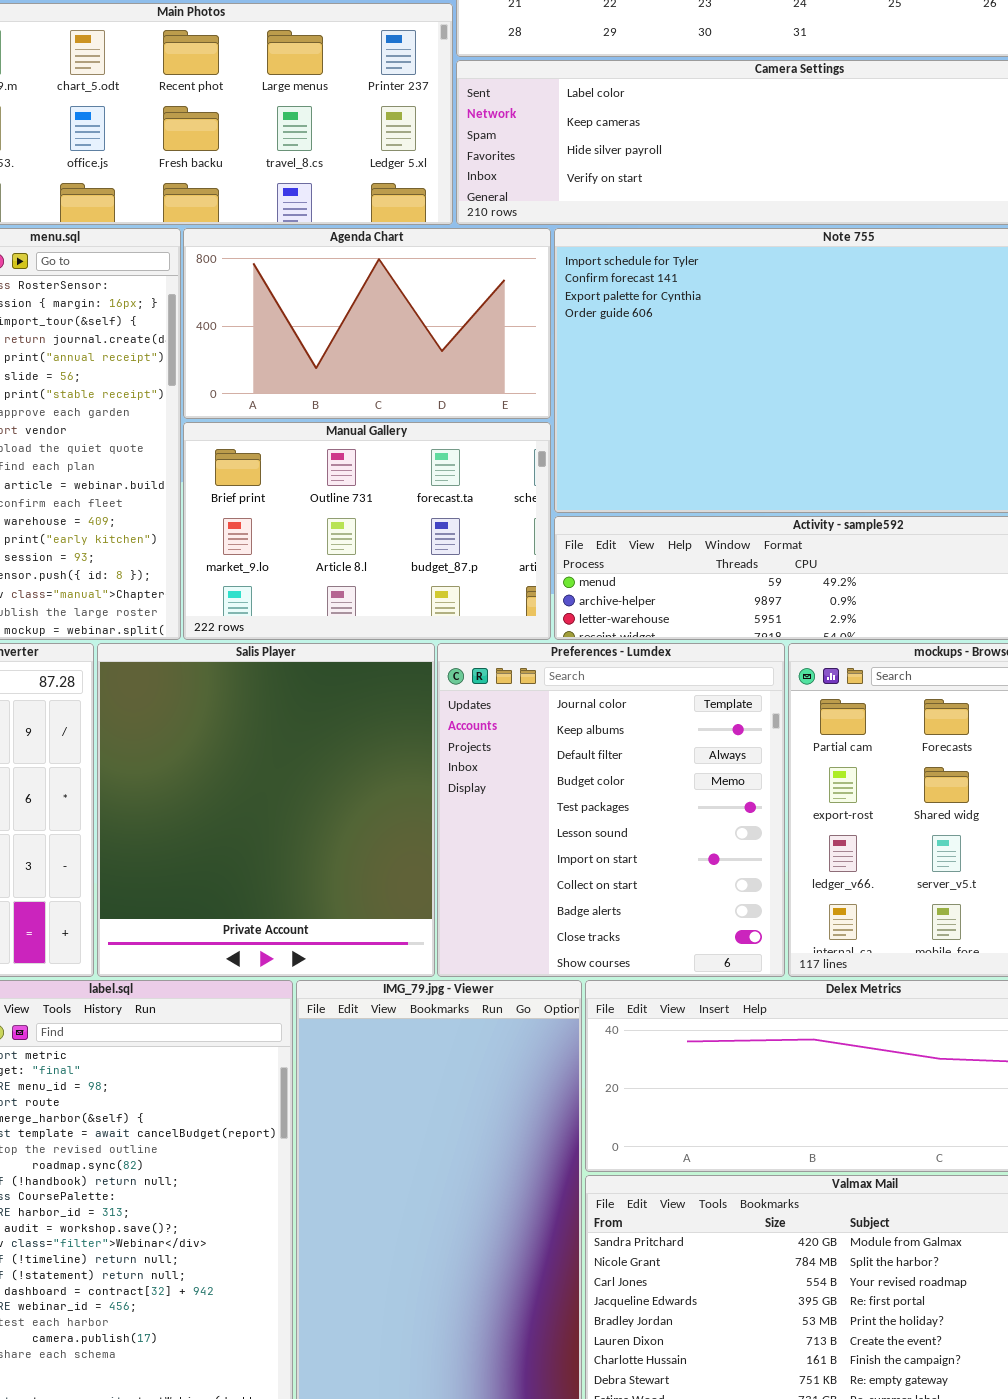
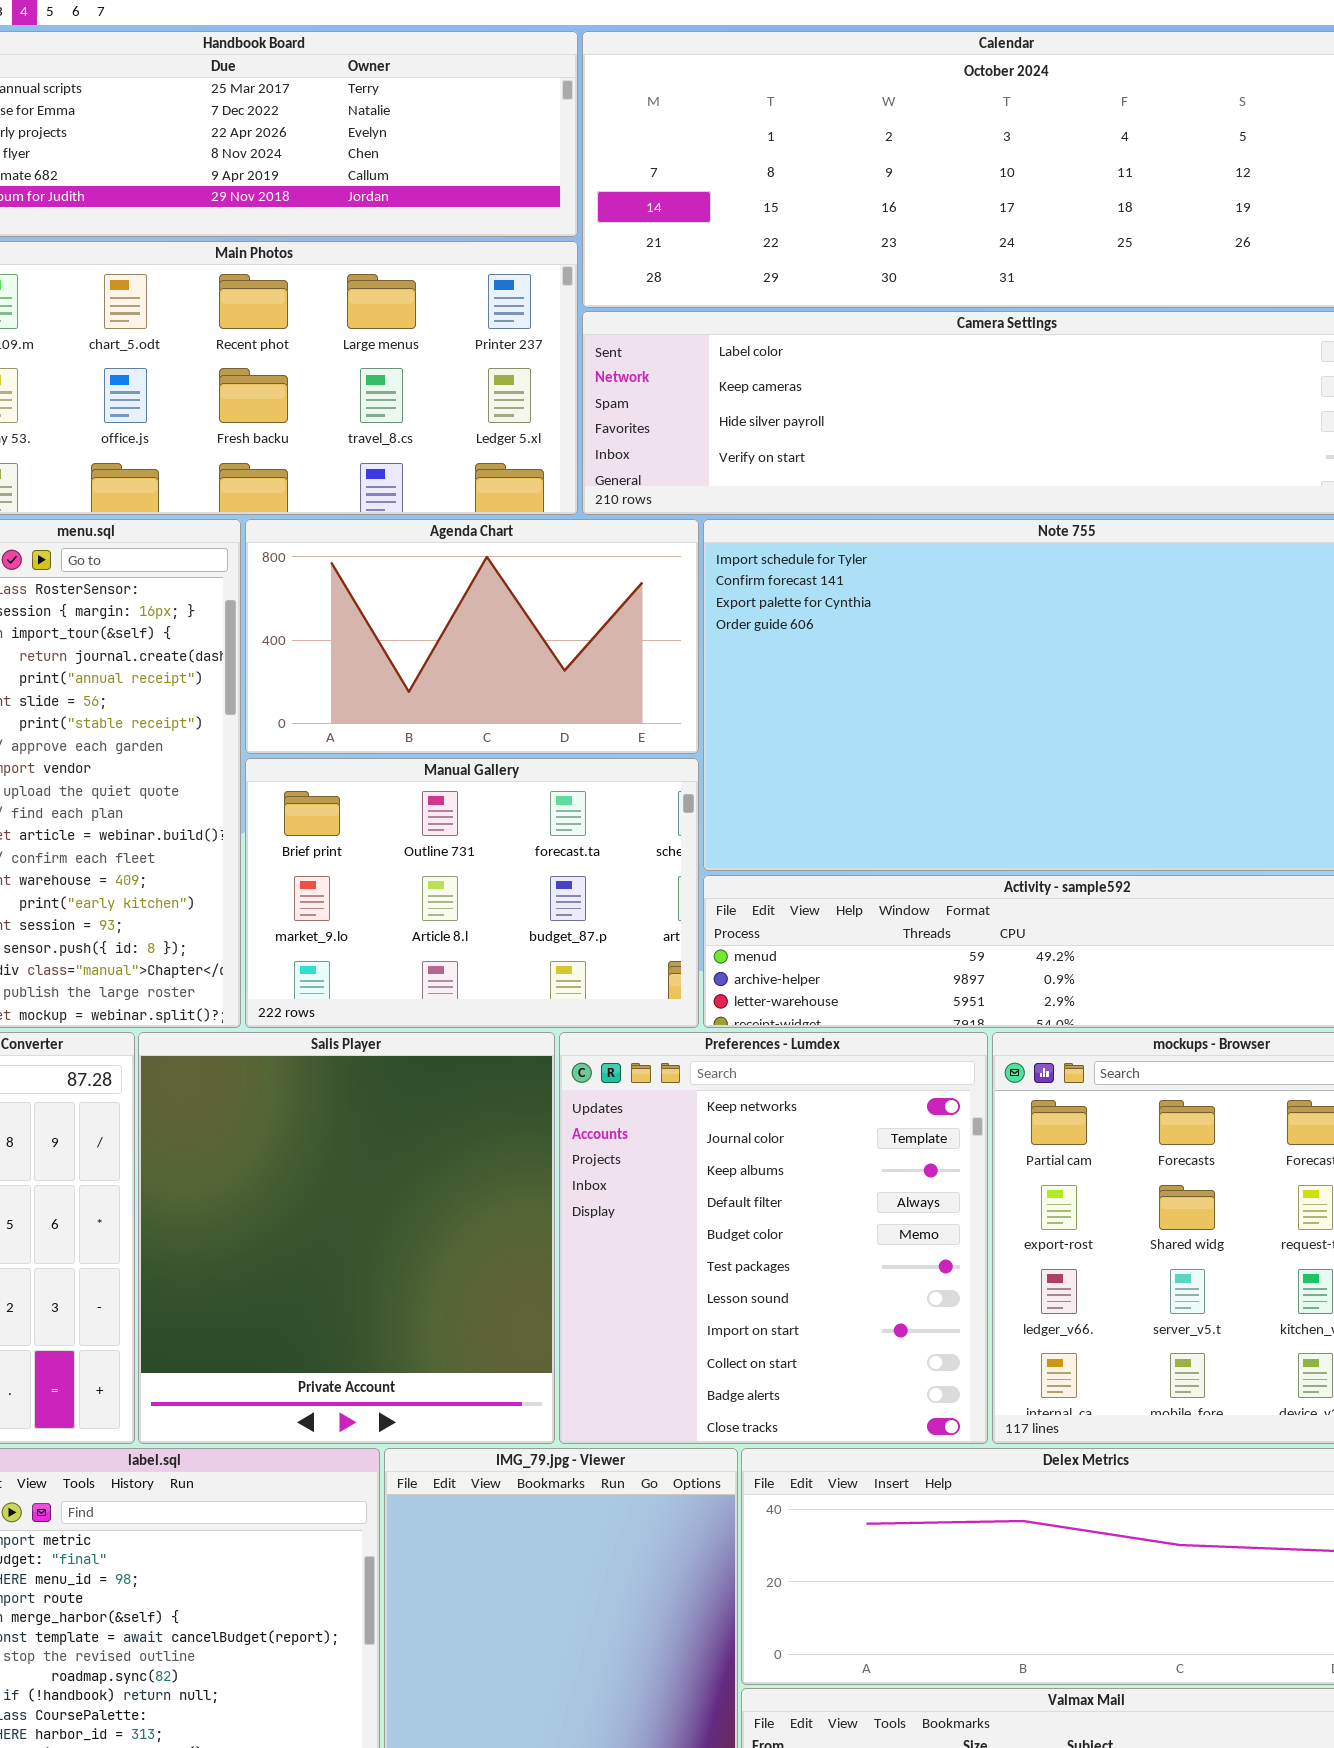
Preferences - Lumdex: [437,643,785,977] -> [559,1032,988,1444], scrolled up 1 row

